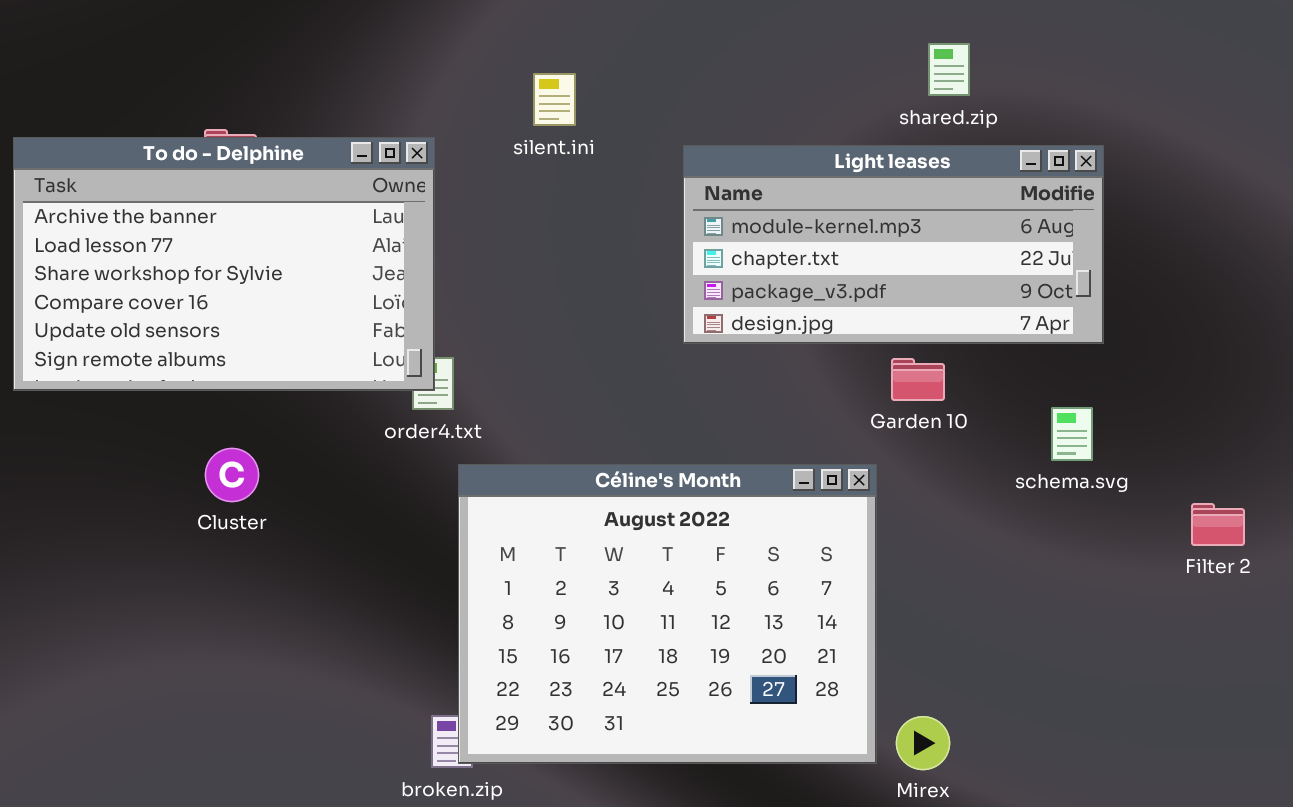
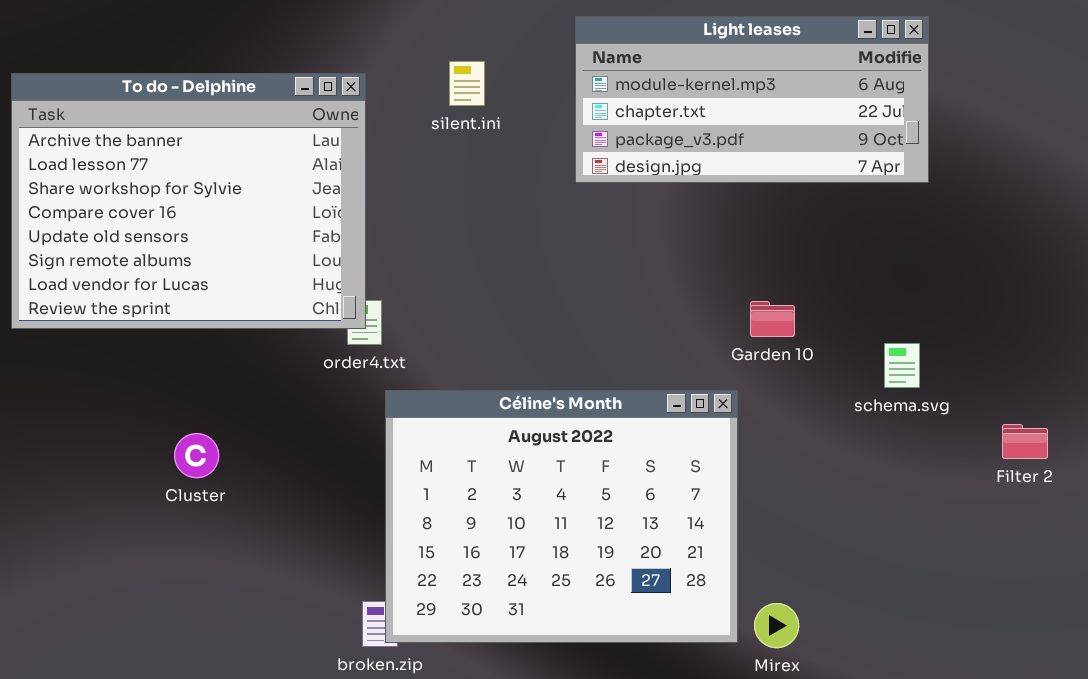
To do - Delphine: [13,137,435,391] -> [11,73,366,329], resized
Light leases: [683,145,1104,344] -> [575,16,929,183], moved
Cluster: [205,448,259,502] -> [174,433,219,478], moved

